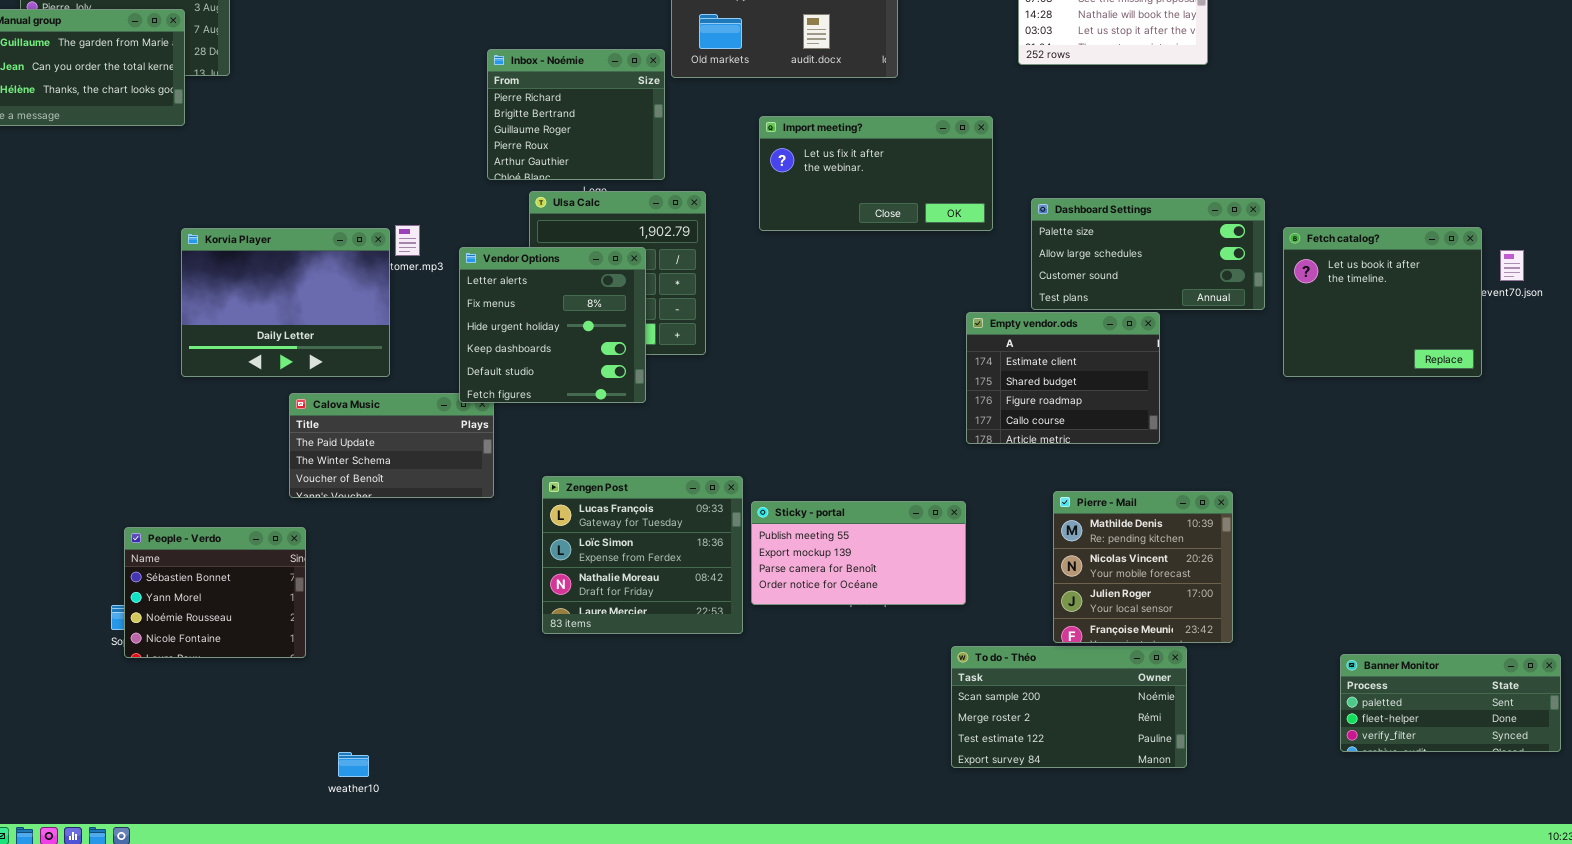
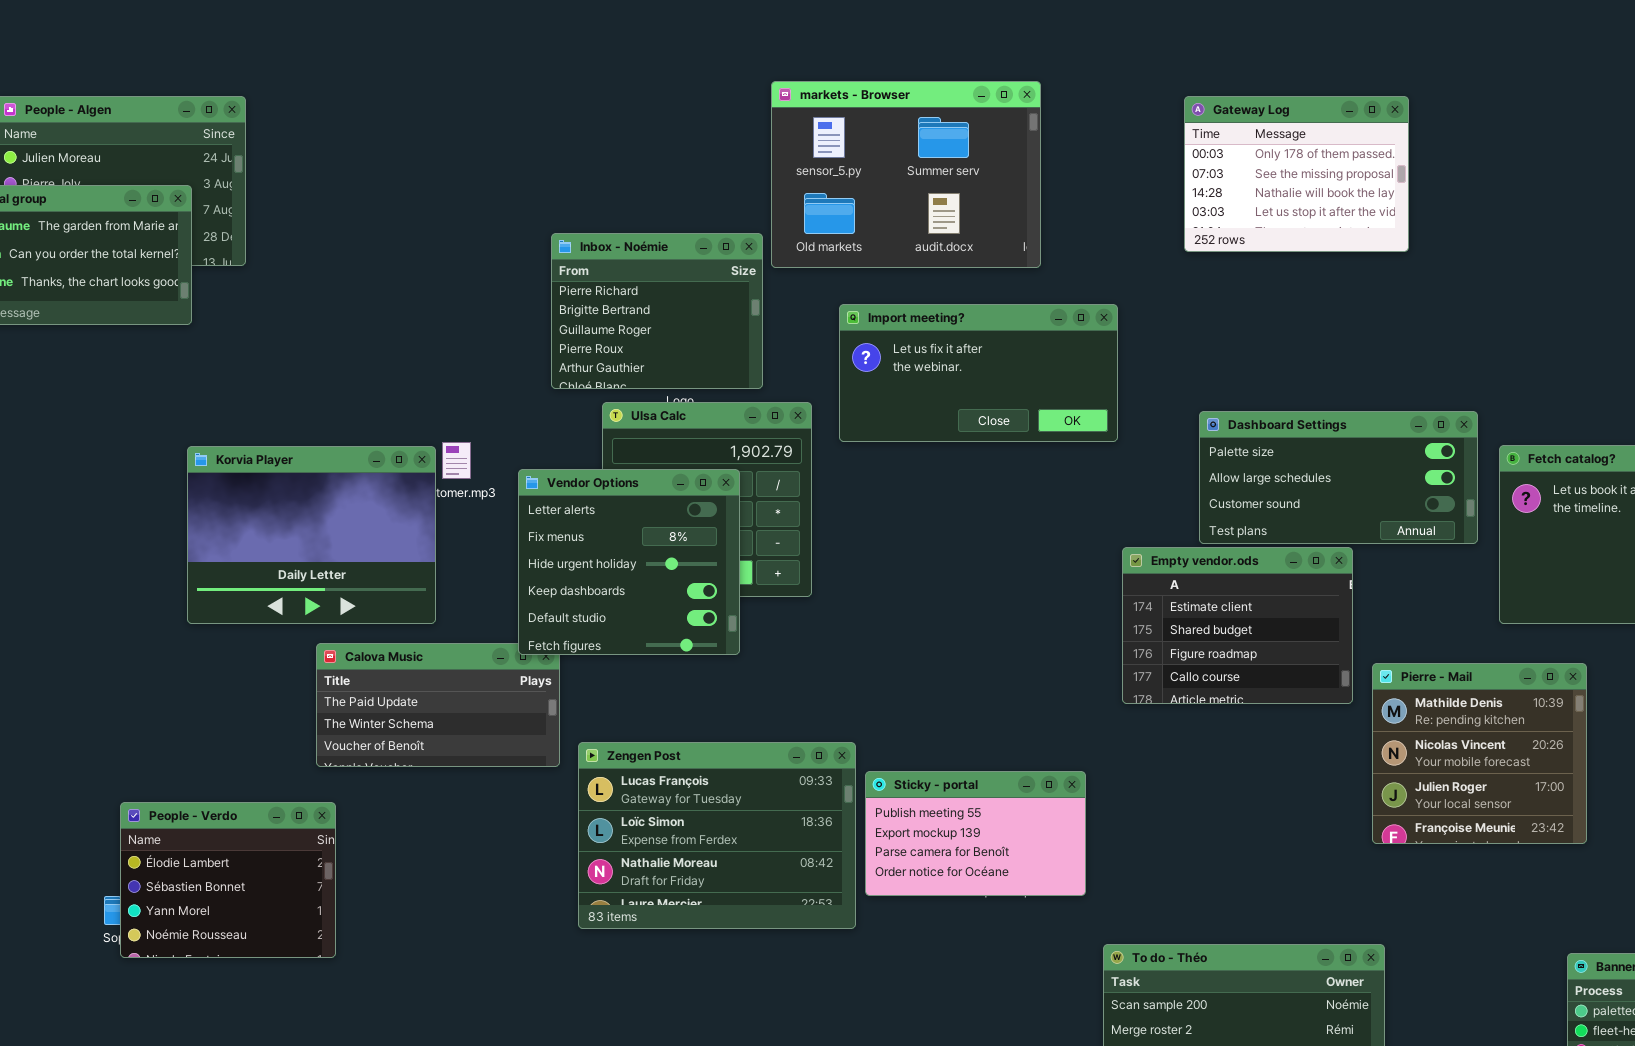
Import meeting?: [759,116,993,231] -> [839,304,1118,442], moved
Zengen Post: [542,476,743,634] -> [578,742,856,929], resized
Pierre - Mail: [1053,491,1233,643] -> [1372,663,1587,844], moved
Sticky - portal: [751,501,966,605] -> [865,771,1086,896], resized
People - Verdo: [124,527,306,658] -> [120,802,336,958], scrolled up 1 row

